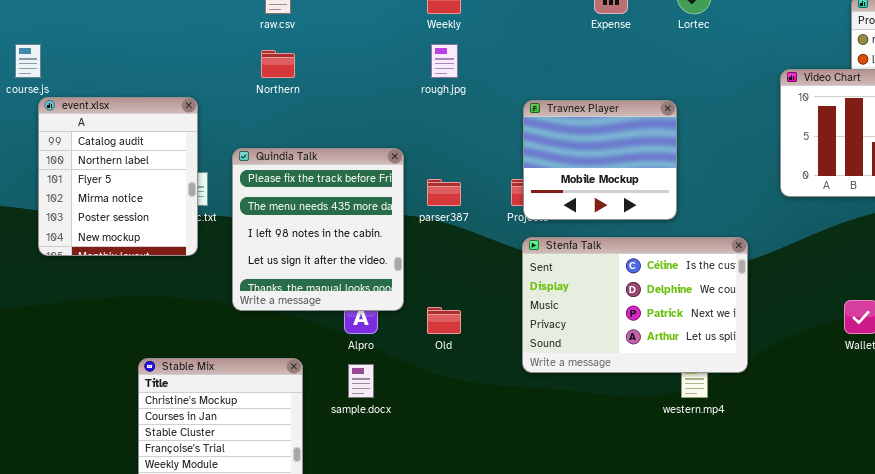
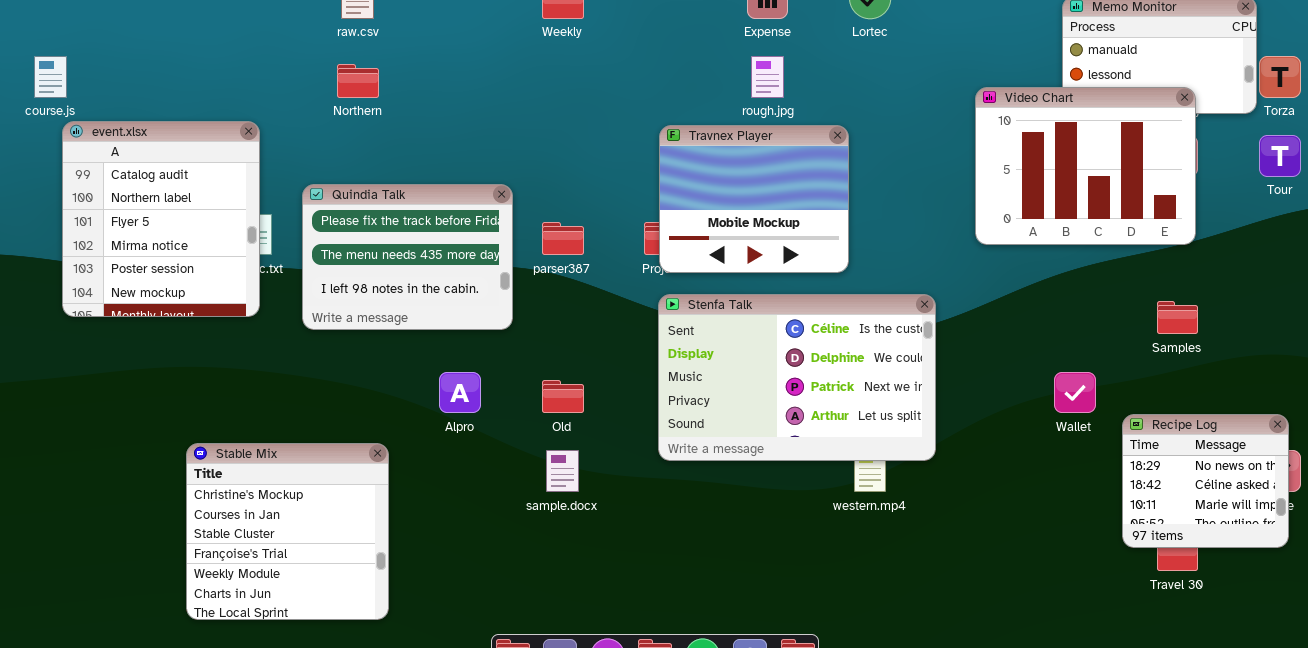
rough.jpg: [431,44,458,78] -> [751,56,784,98], moved
Quindia Talk: [232,148,404,311] -> [302,184,513,330], resized
sample.docx: [348,364,374,398] -> [546,450,579,492], moved

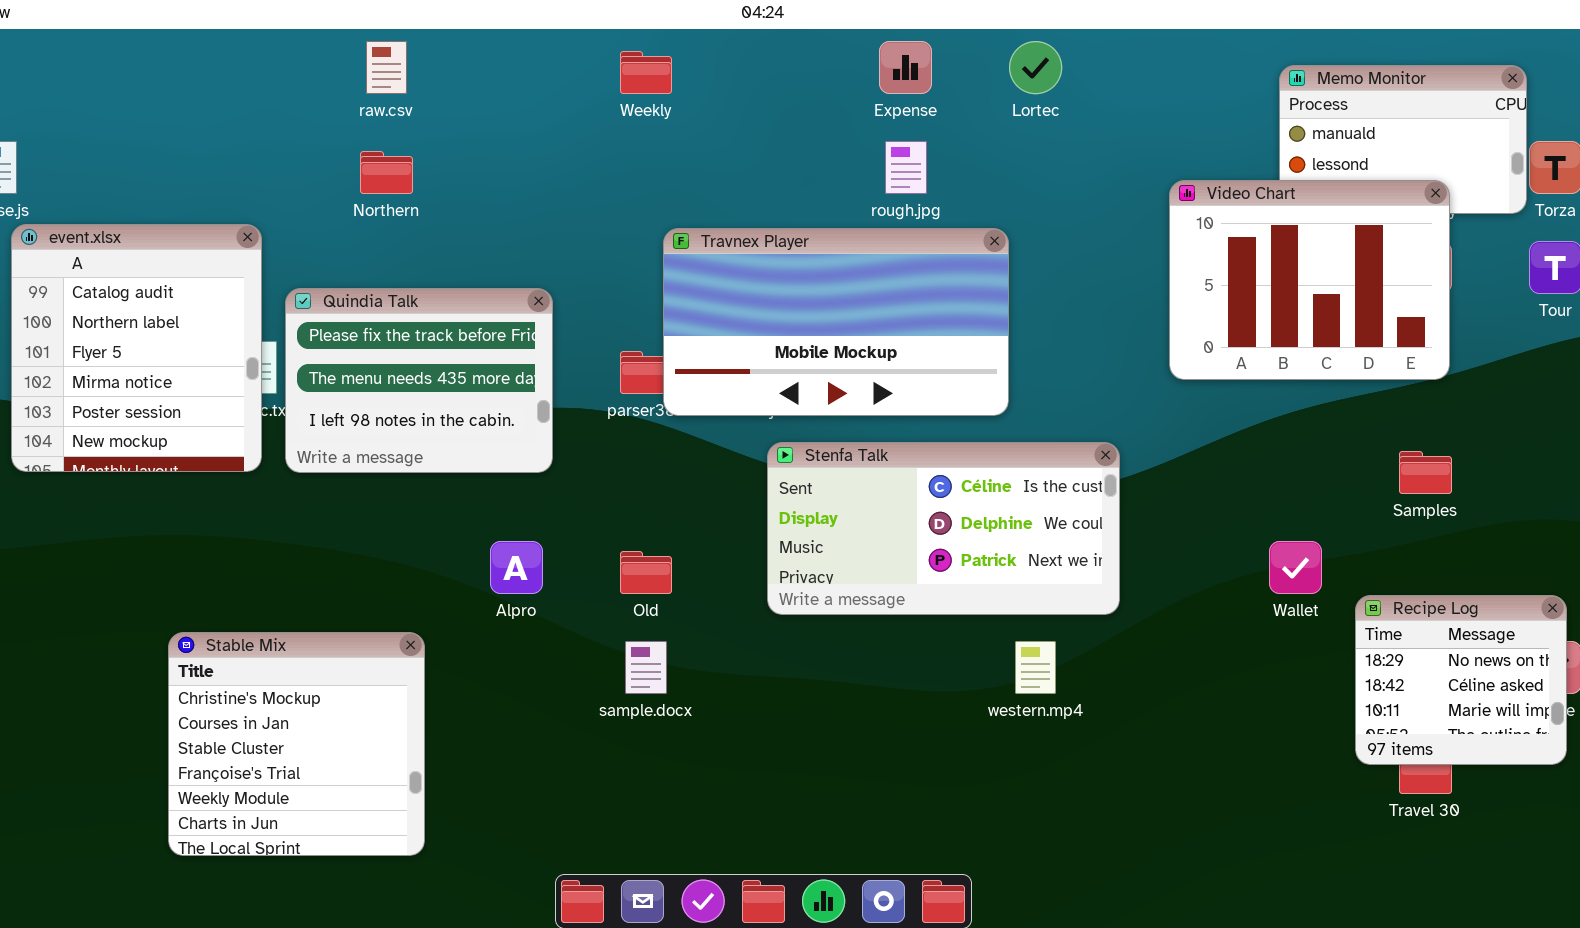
Travnex Player: [659,125,849,273] -> [663,228,1009,416], resized
Quindia Talk: [302,184,513,330] -> [285,288,553,473], moved
Stenfa Talk: [658,294,936,461] -> [767,442,1120,615], resized

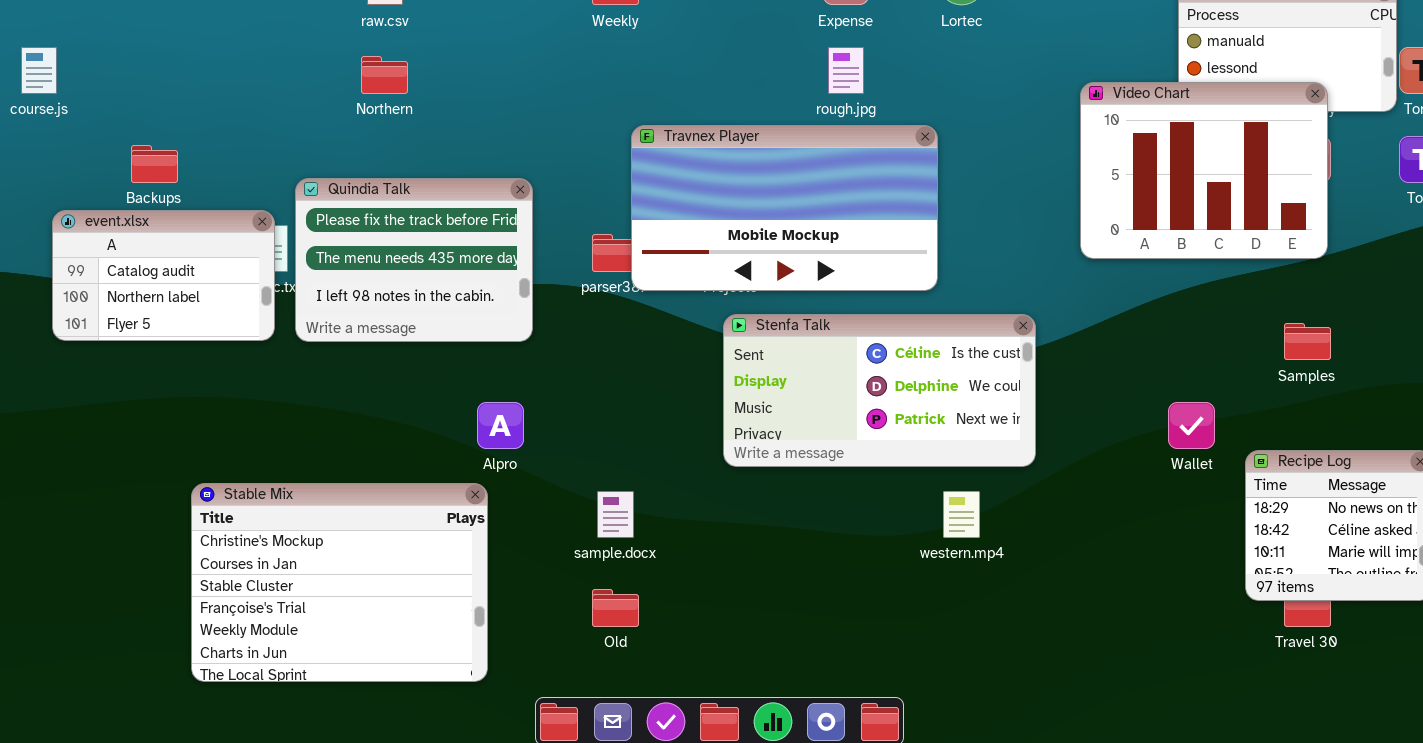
event.xlsx: [11,224,262,472] -> [52,210,275,341], resized
Old: [620,551,672,594] -> [592,589,639,627], moved
Stable Mix: [168,632,425,856] -> [191,483,488,682], resized

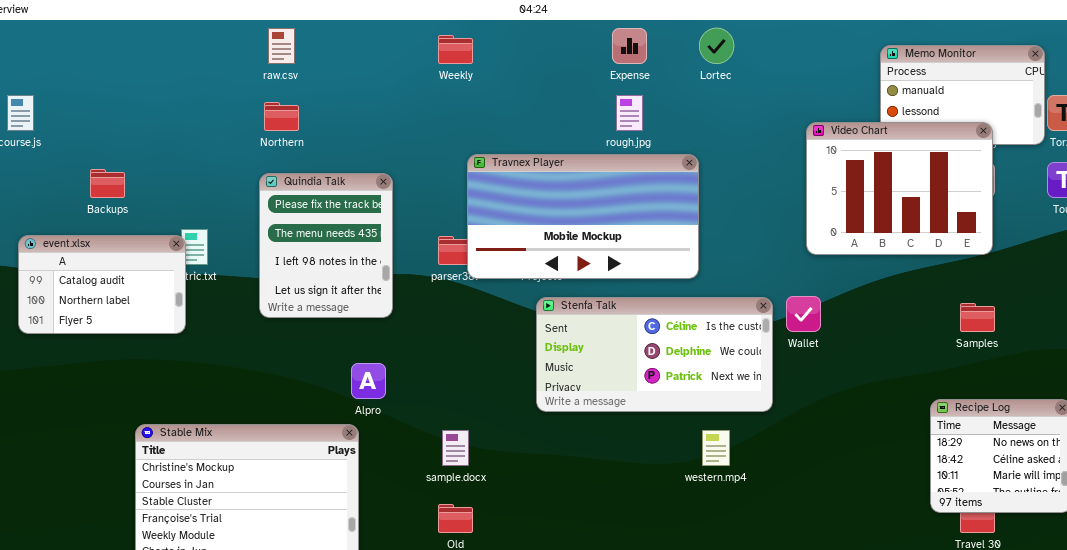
Quindia Talk: [295,178,533,342] -> [259,173,393,318], resized
event.xlsx: [52,210,275,341] -> [18,235,186,334], moved
Wallet: [1168,402,1215,449] -> [786,296,821,332], moved

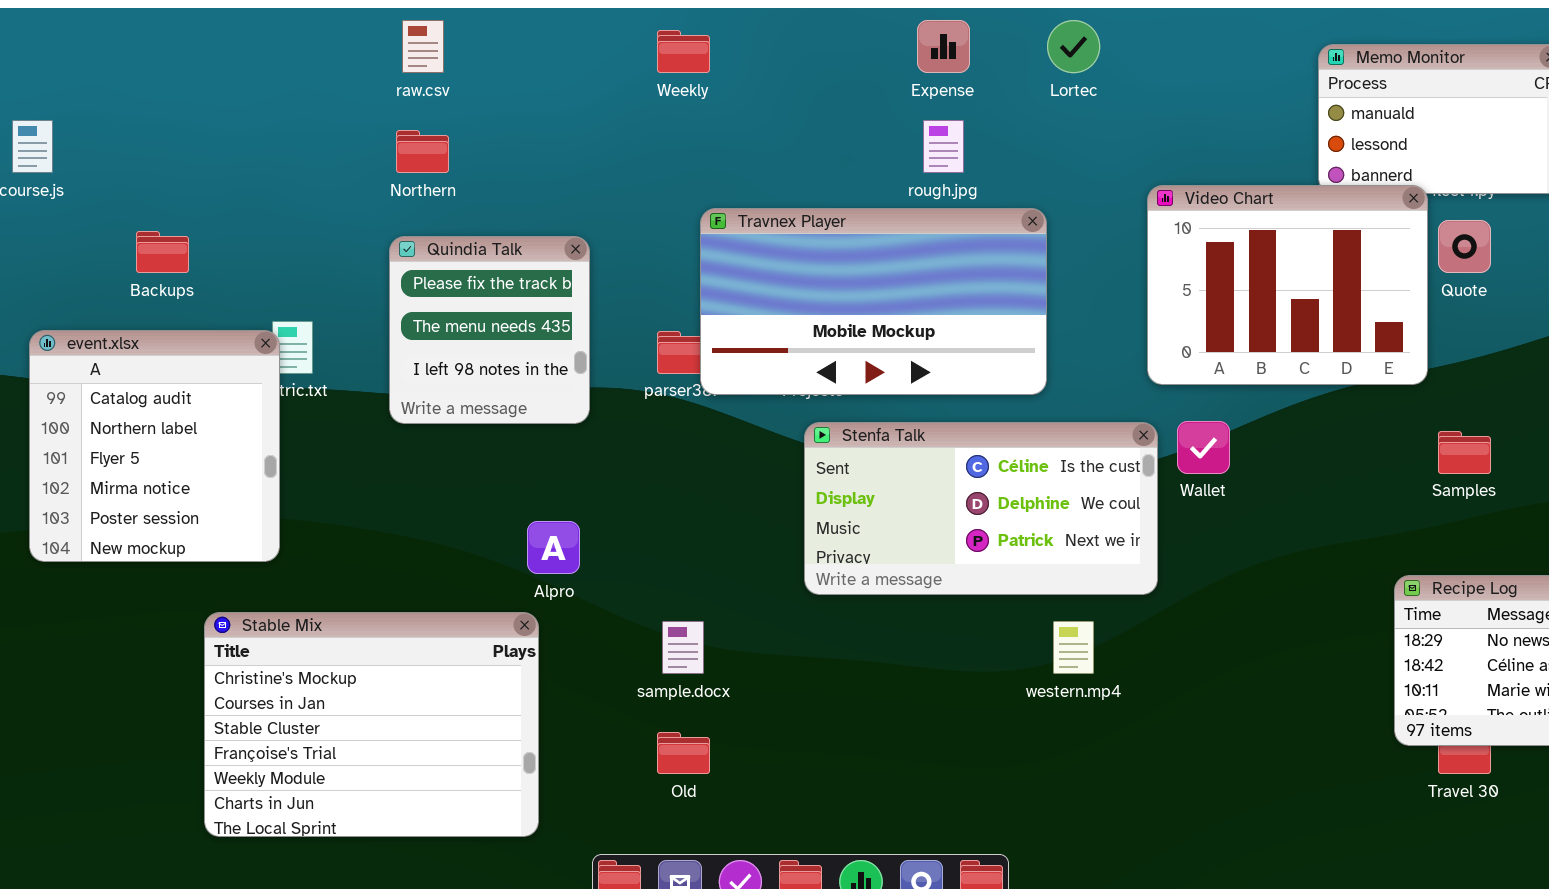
Video Chart: [806,122,993,255] -> [1147,185,1428,385], moved
Quindia Talk: [259,173,393,318] -> [389,236,590,424], resized
event.xlsx: [18,235,186,334] -> [29,330,280,562], resized

